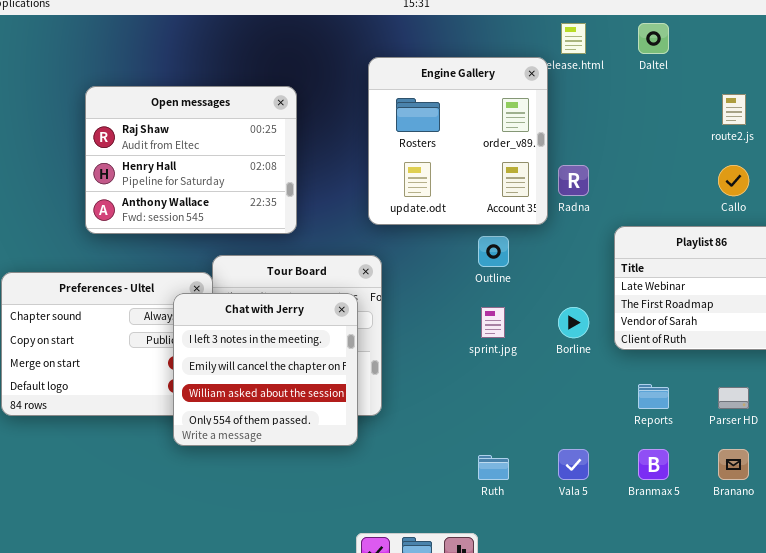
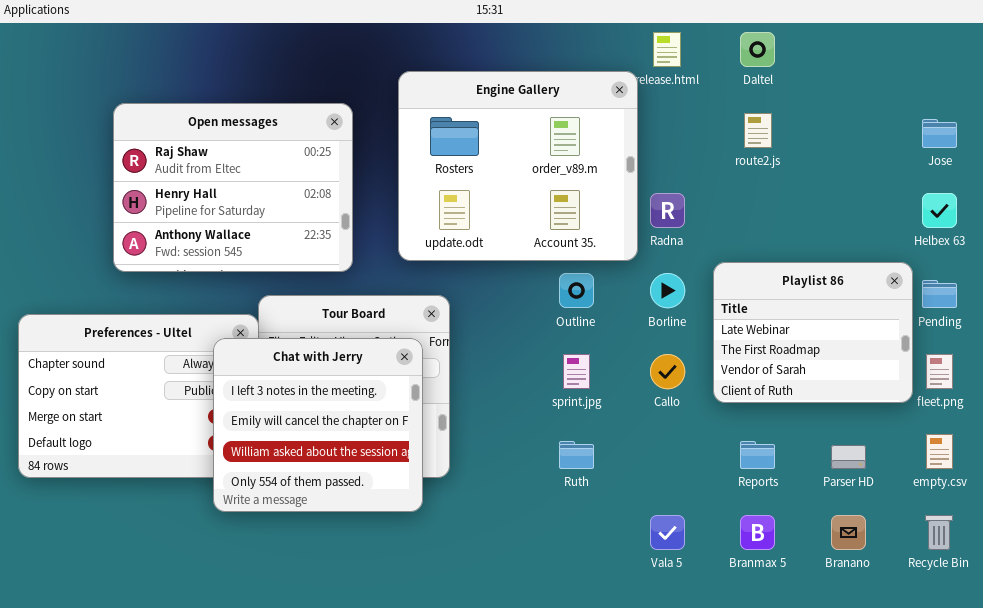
Engine Gallery: [368,57,548,225] -> [398,71,638,261], resized
route2.js: [722,94,746,125] -> [744,113,772,148], moved
Callo: [718,165,749,196] -> [650,354,685,389], moved
Borline: [558,307,589,338] -> [650,273,685,308], moved
Ruth: [478,455,509,480] -> [559,441,594,469], moved

